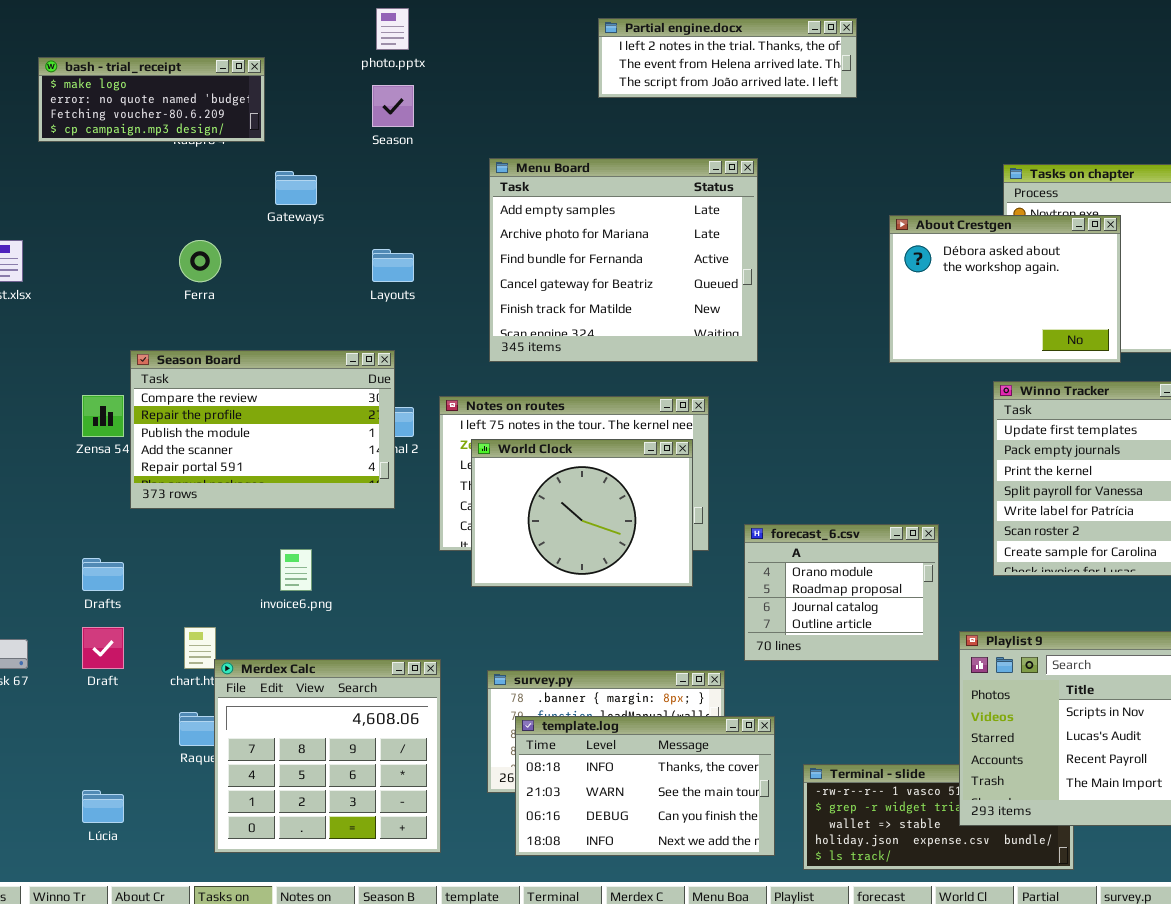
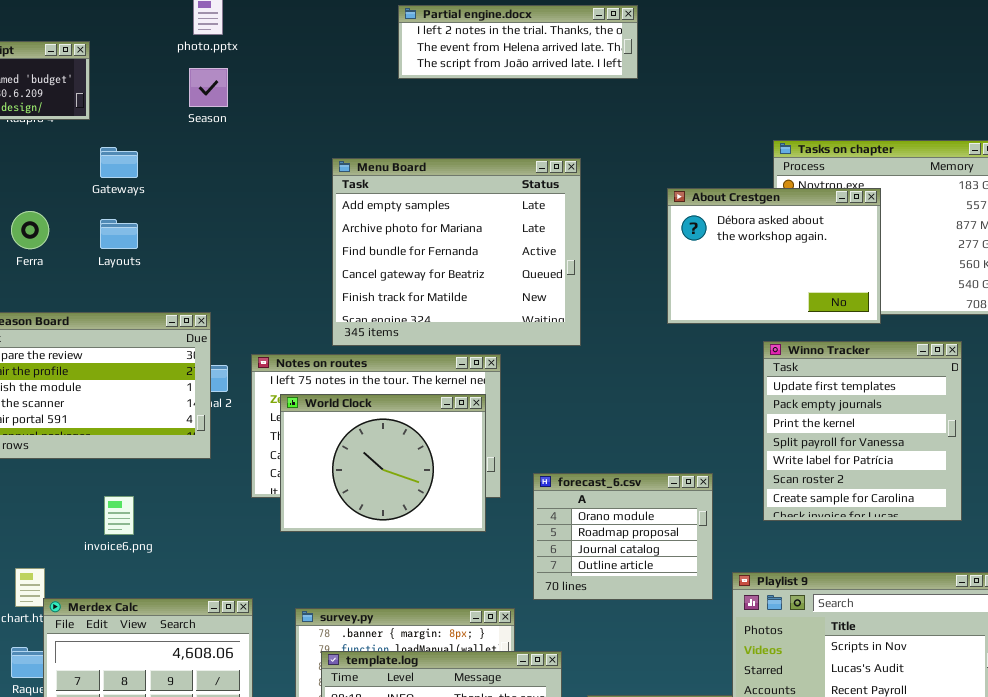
Menu Board: [489,158,758,362] -> [332,158,581,346], moved
Layouts: [372,249,414,282] -> [100,219,138,249], moved

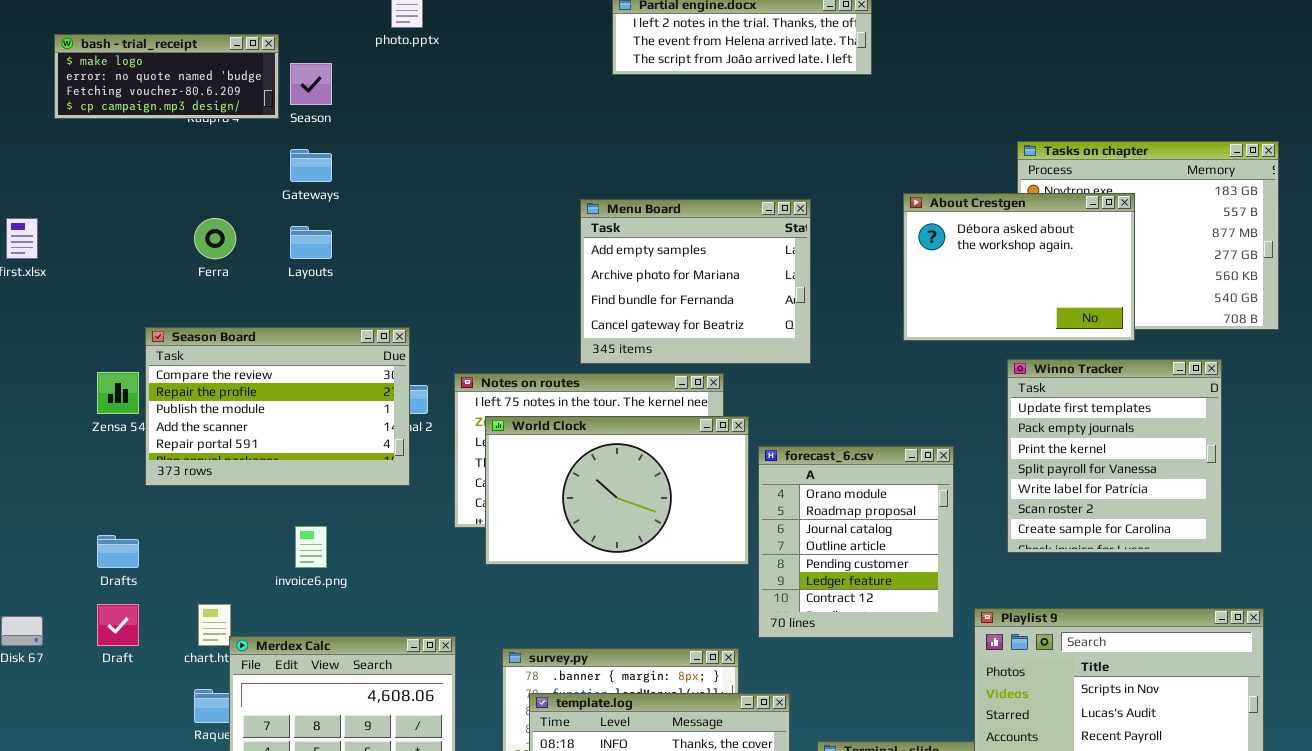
Season: [189,68,228,107] -> [290,63,332,105], moved
Menu Board: [332,158,581,346] -> [580,199,811,364], resized
World Clock: [280,394,486,532] -> [485,416,749,565], resized
forecast_6.csv: [533,473,713,600] -> [758,446,954,638], resized

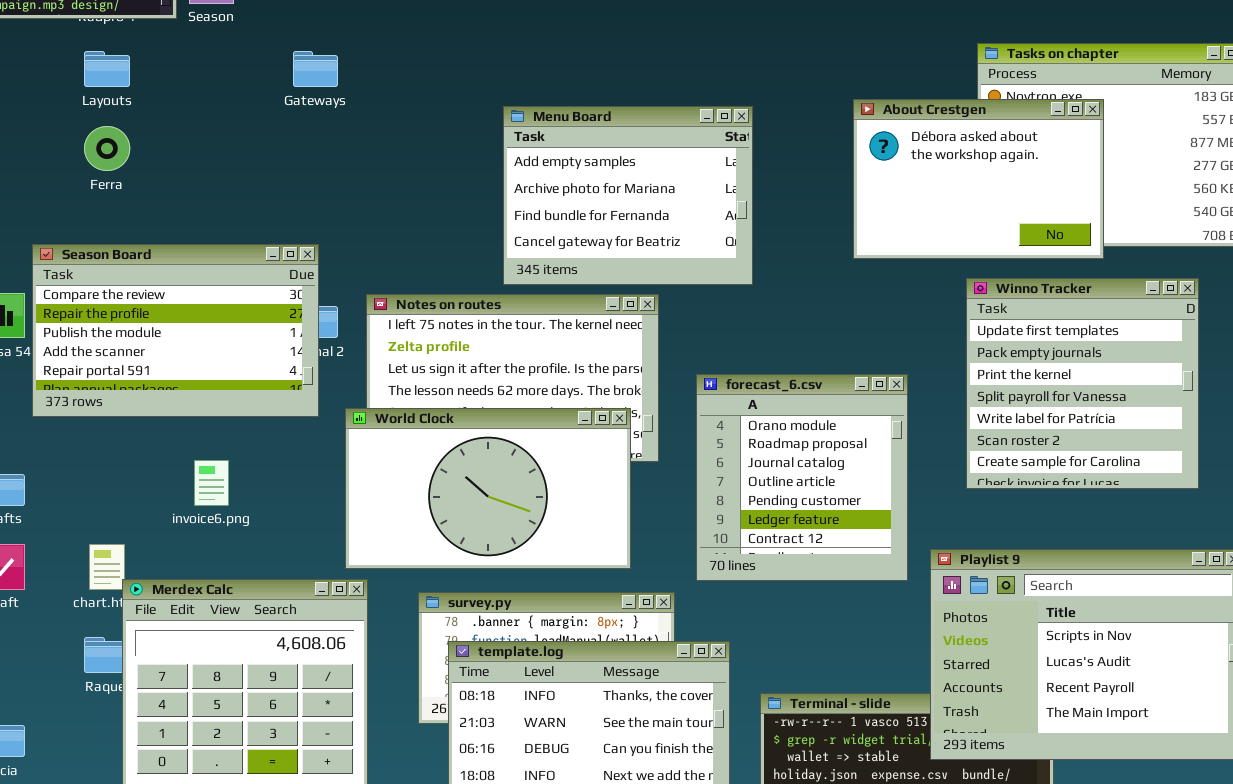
Gateways: [290,149,332,182] -> [293,51,338,87], moved
Layouts: [290,226,332,259] -> [84,51,130,87], moved
World Clock: [485,416,749,565] -> [345,408,631,569], moved

